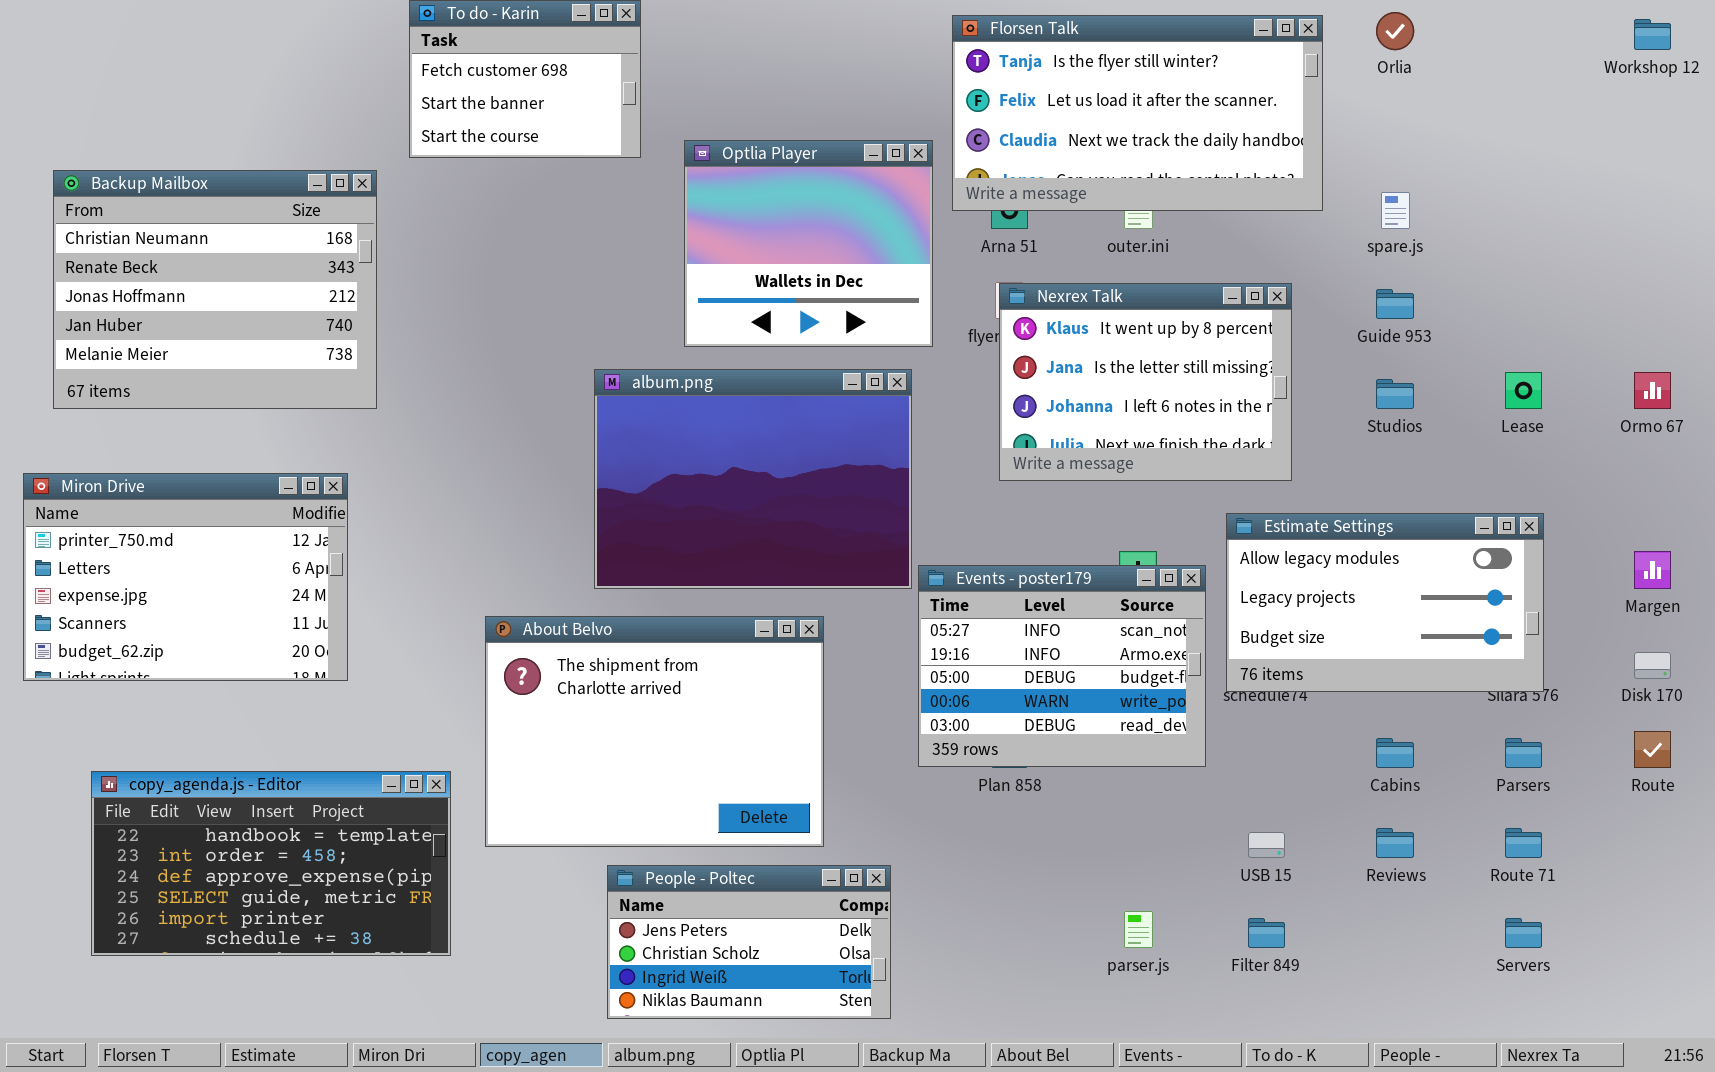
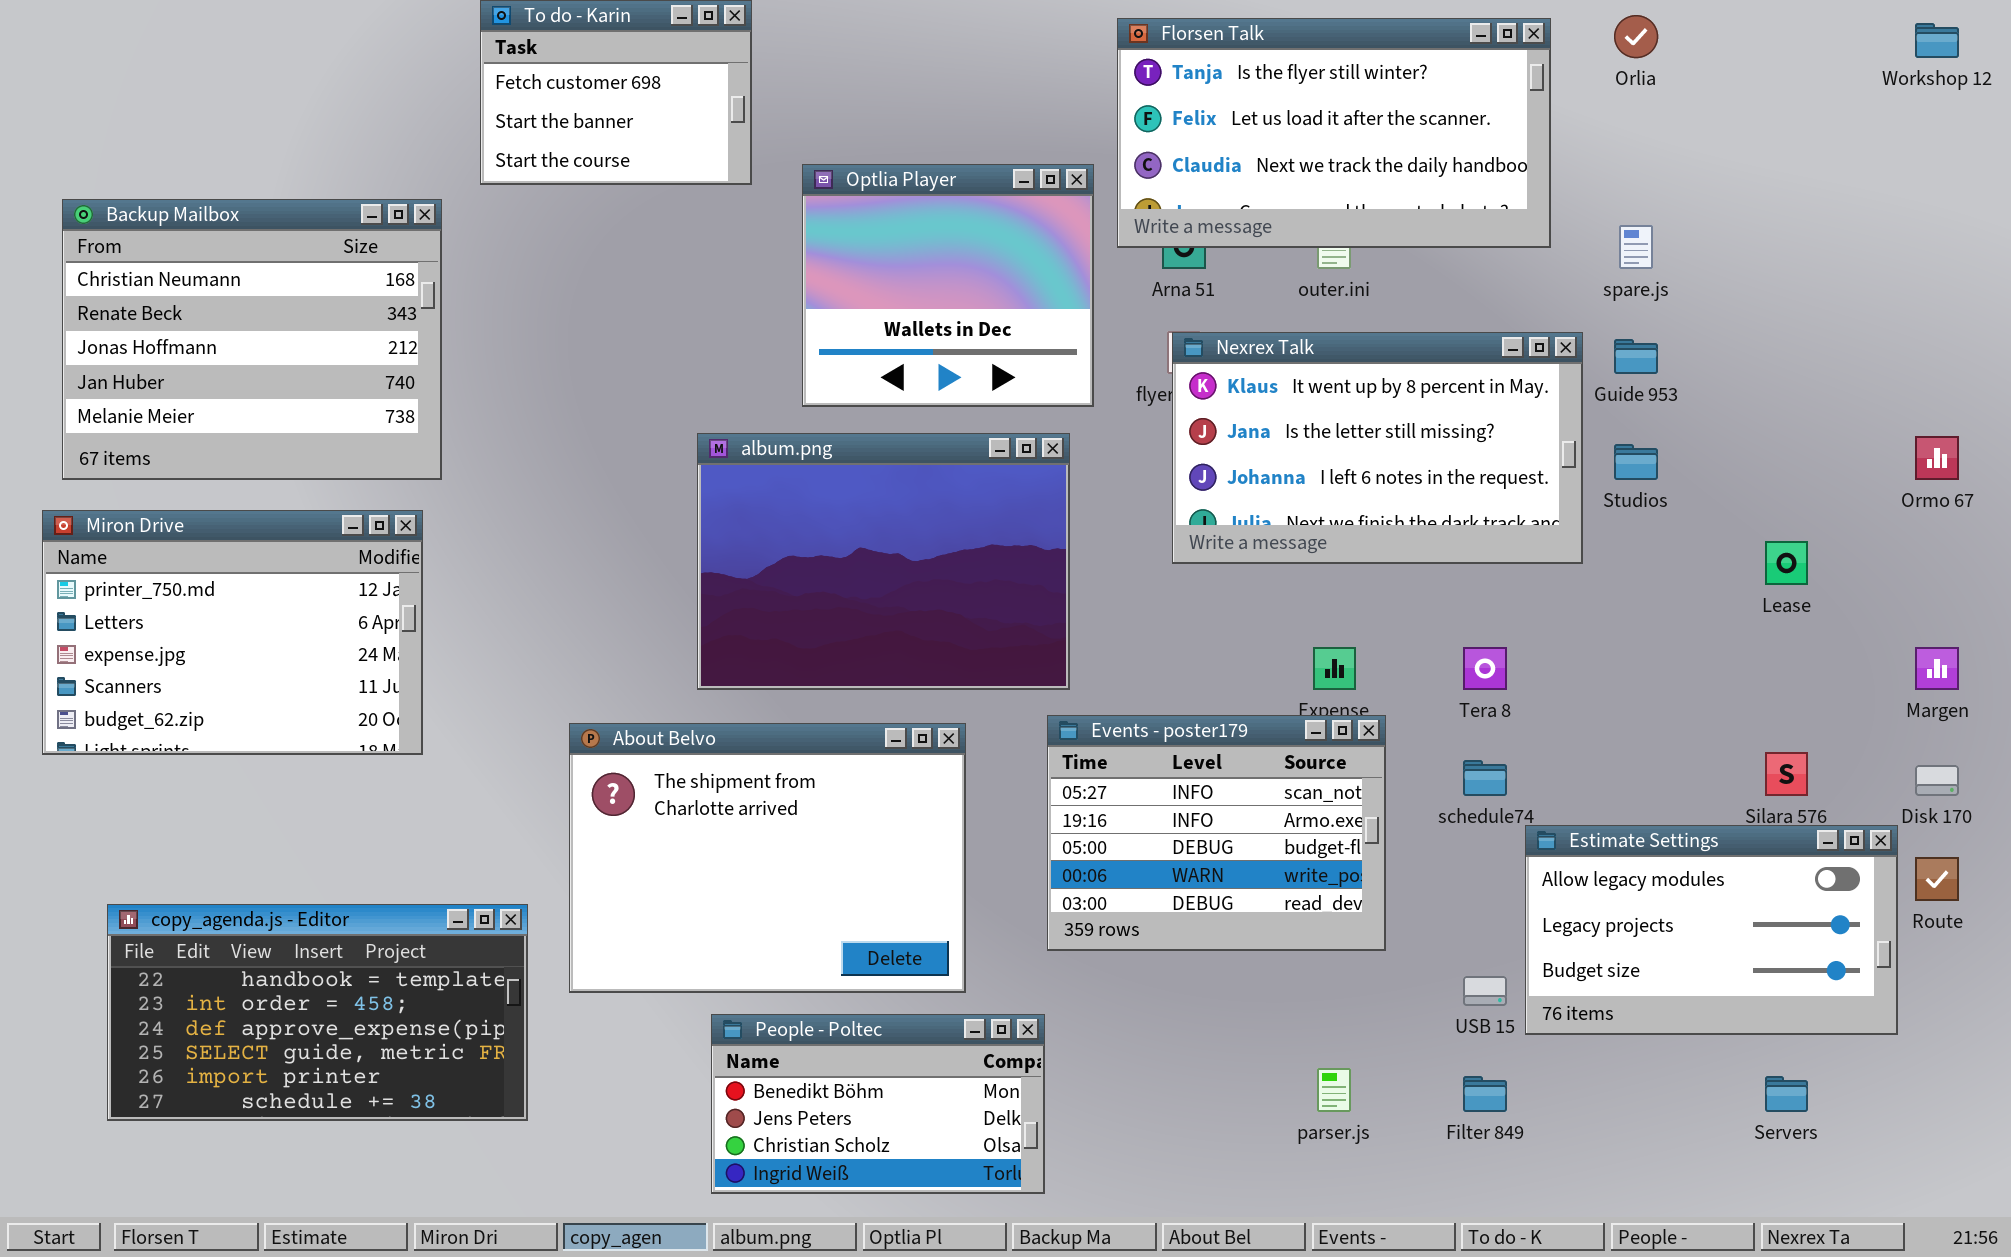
Nexrex Talk: [999,283,1292,481] -> [1172,332,1583,564], resized
Lease: [1505,372,1542,409] -> [1765,541,1808,585], moved
Miron Drive: [23,473,348,681] -> [42,510,423,755], moved
Estimate Settings: [1226,513,1544,692] -> [1525,825,1898,1035], moved
Events - poster179: [918,565,1206,767] -> [1047,715,1386,951], moved
People - Poltec: [607,865,891,1019] -> [711,1014,1045,1194], scrolled up 1 row

